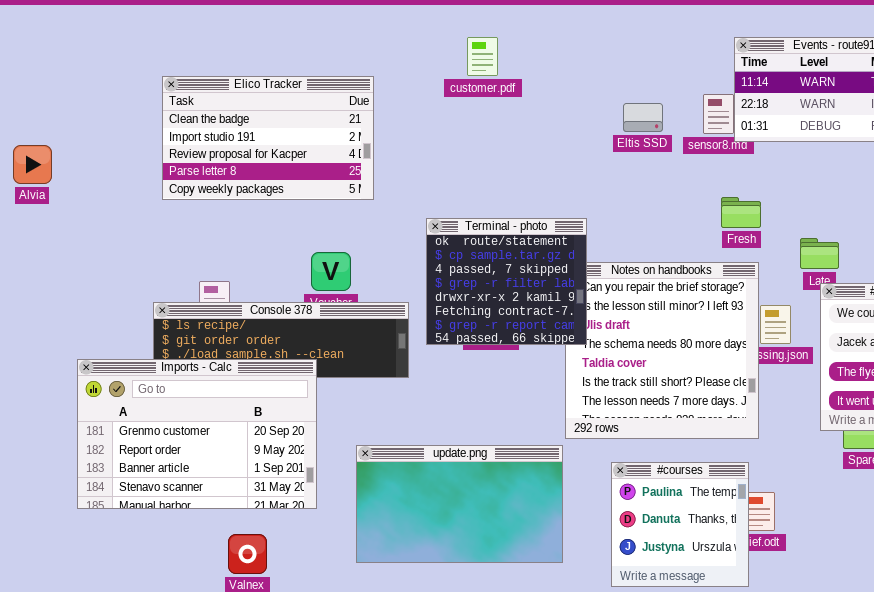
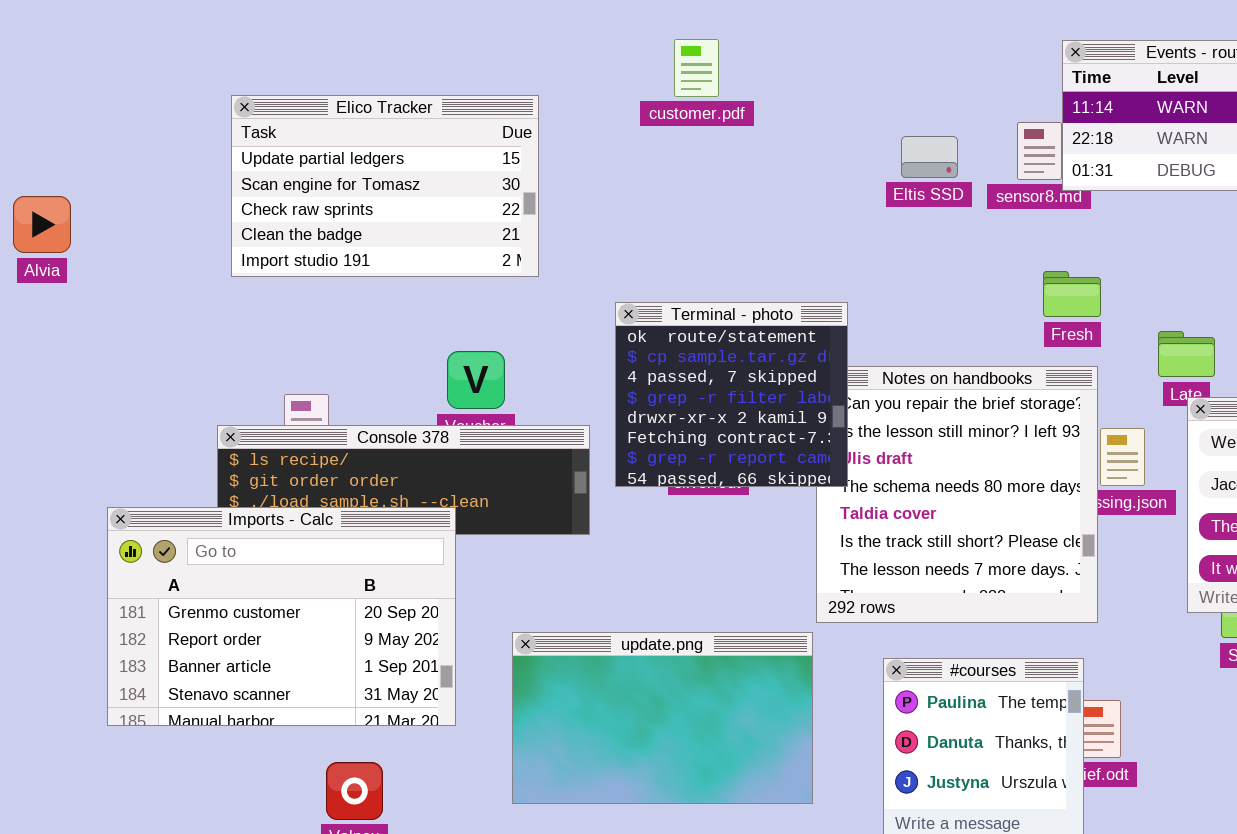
Elico Tracker: [162,76,374,200] -> [231,95,539,277], scrolled up 3 rows

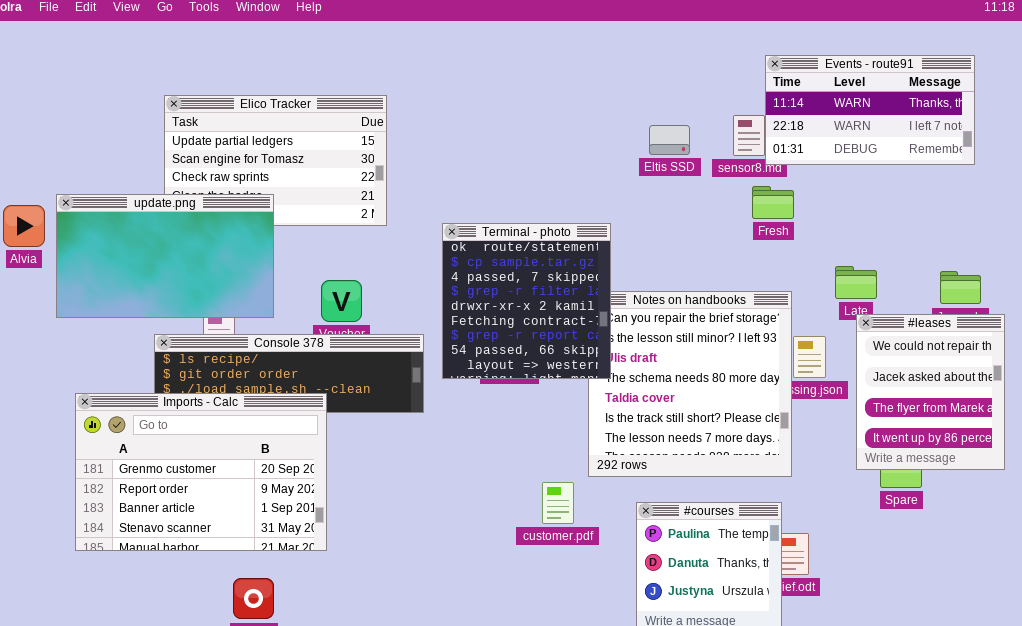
customer.pdf: [674,39,719,97] -> [542,482,574,524], moved
Alvia: [13,196,71,253] -> [3,205,45,247], moved
Fresh: [1043,271,1101,317] -> [752,186,794,219], moved
Terminal - photo: [615,302,848,487] -> [442,223,611,379], resized
update.png: [512,632,813,804] -> [56,194,274,318], moved

